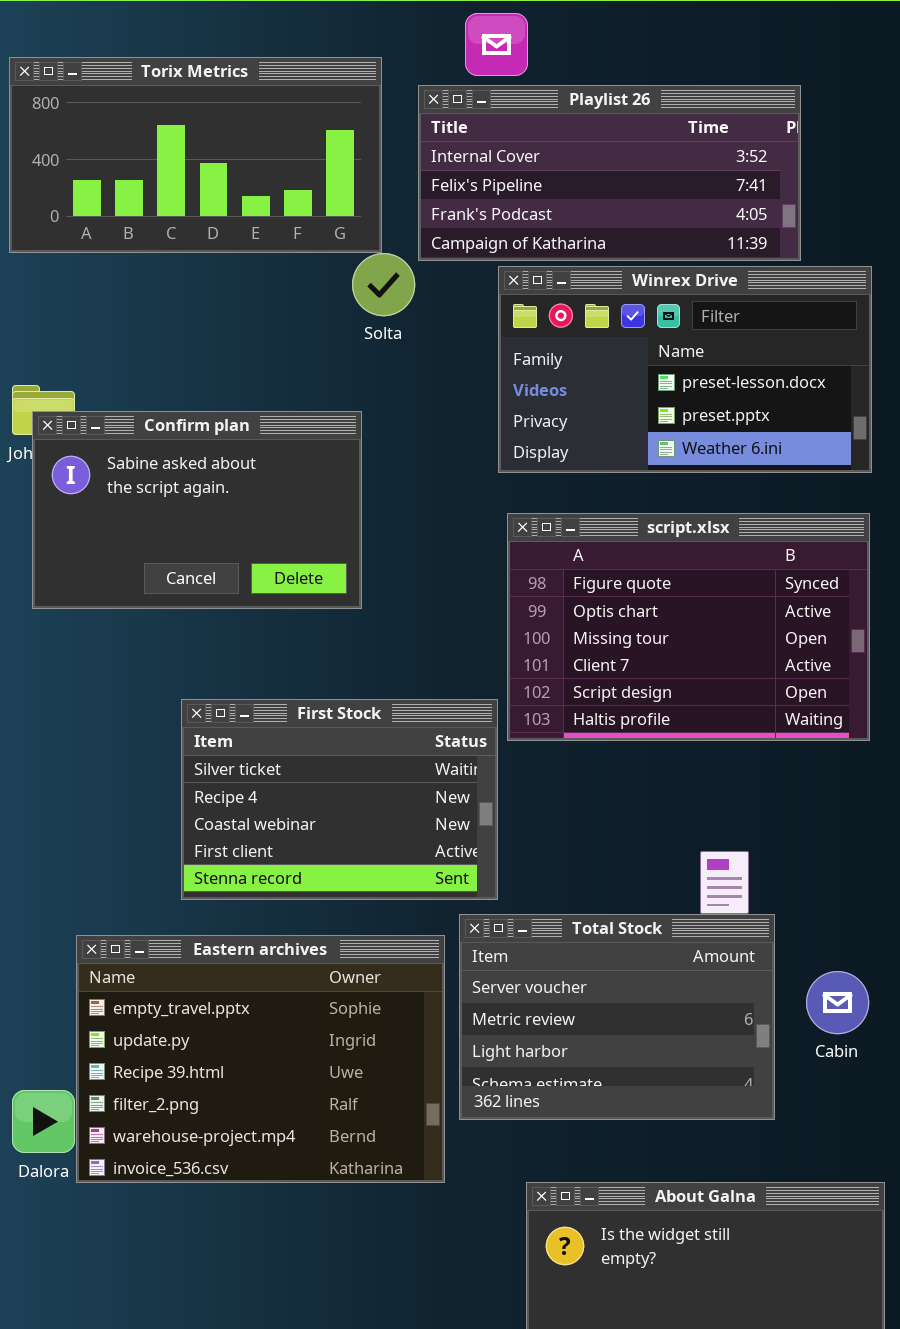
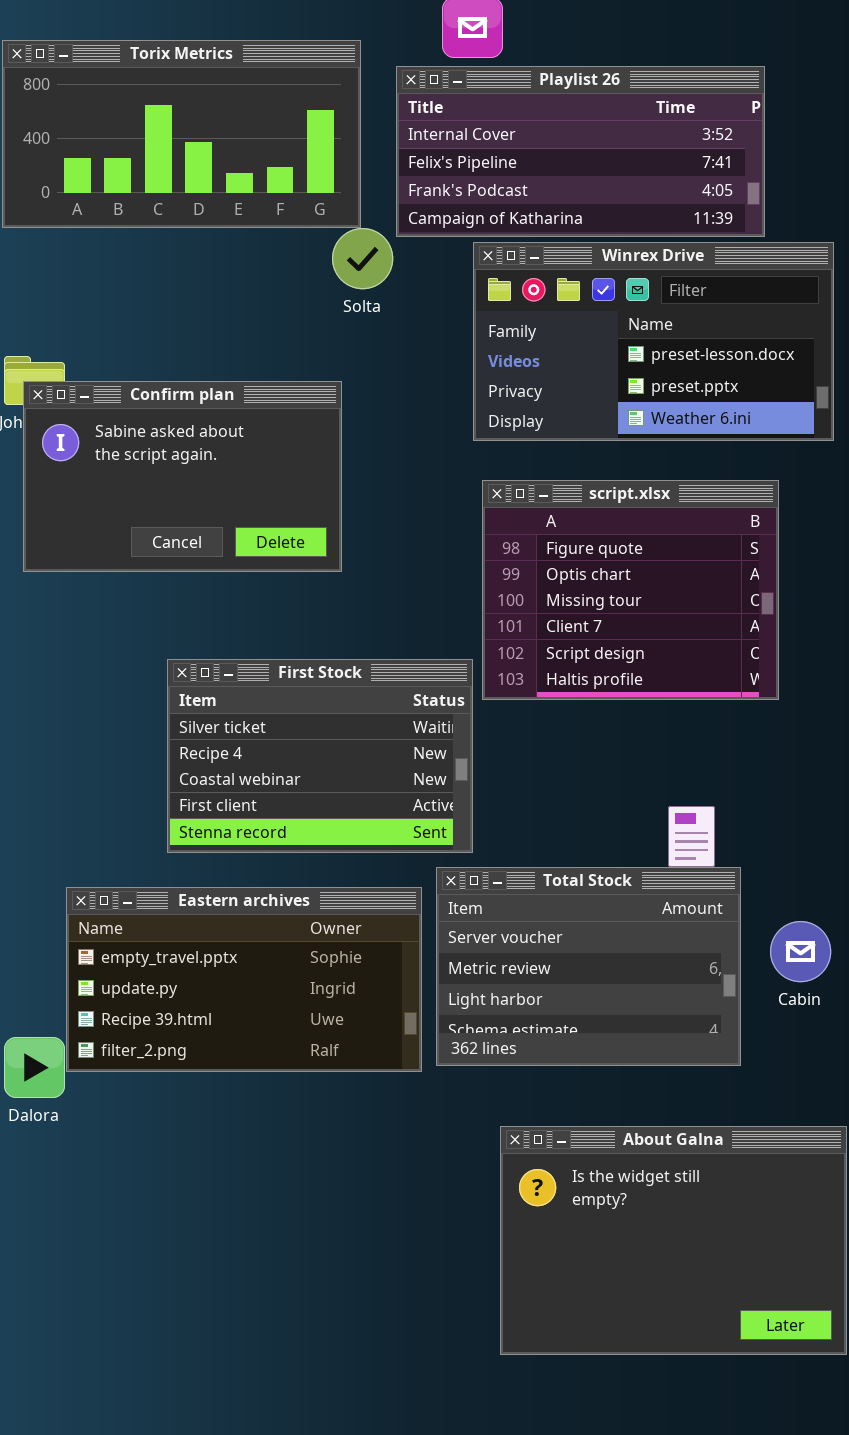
script.xlsx: [507,513,870,741] -> [482,480,779,700], resized
Eastern archives: [76,935,445,1183] -> [66,887,422,1072], resized

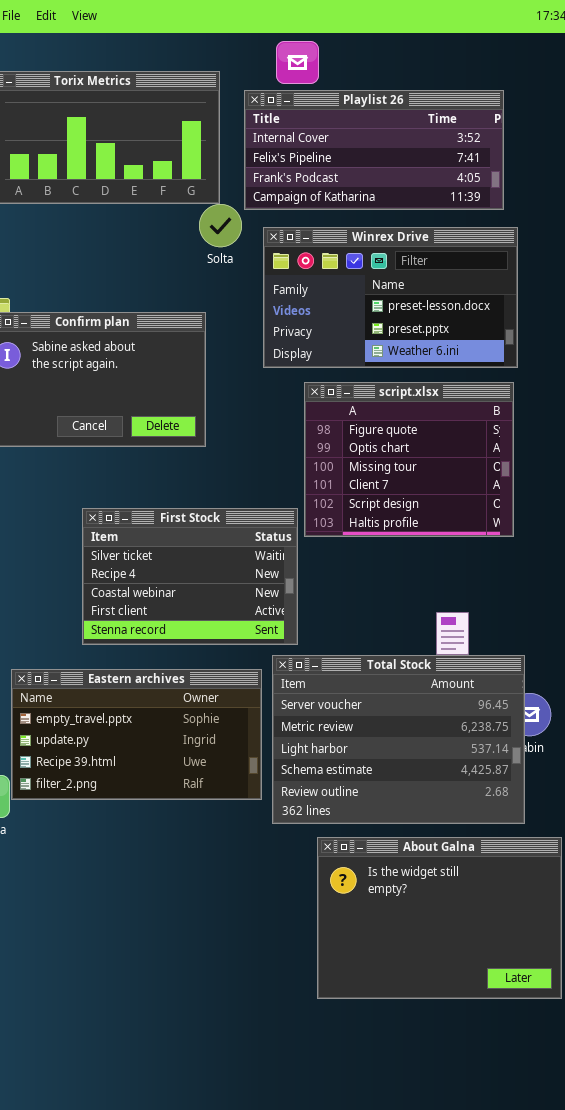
Winrex Drive: [473,242,834,441] -> [263,227,518,368], moved
Total Stock: [436,867,741,1066] -> [272,655,525,824], resized

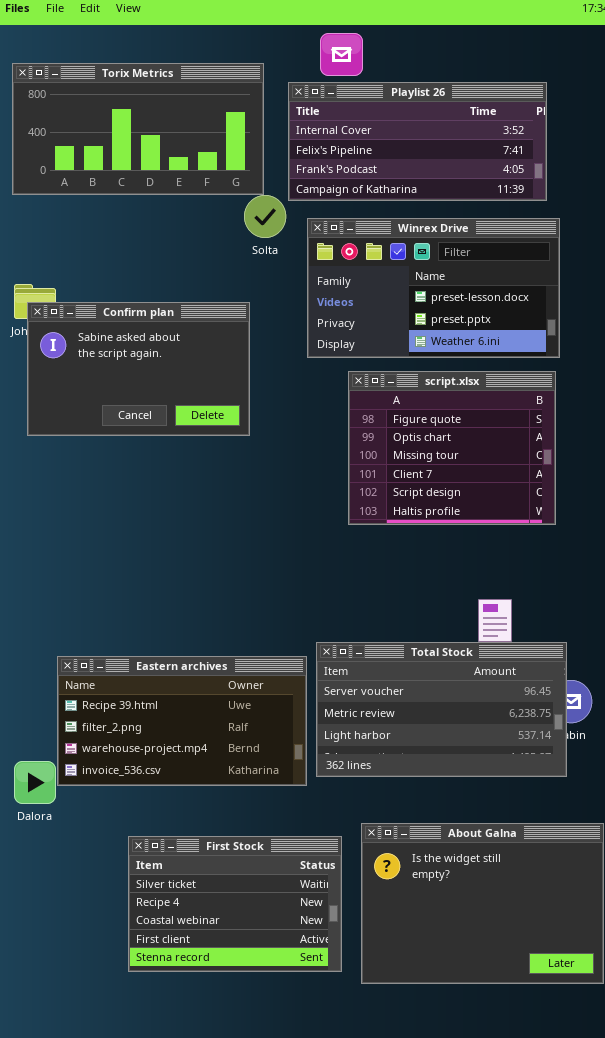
First Stock: [82,508,298,645] -> [128,836,342,972], moved
Total Stock: [272,655,525,824] -> [316,642,567,777], resized
Eastern archives: [11,669,262,800] -> [57,656,307,786], scrolled down 2 rows

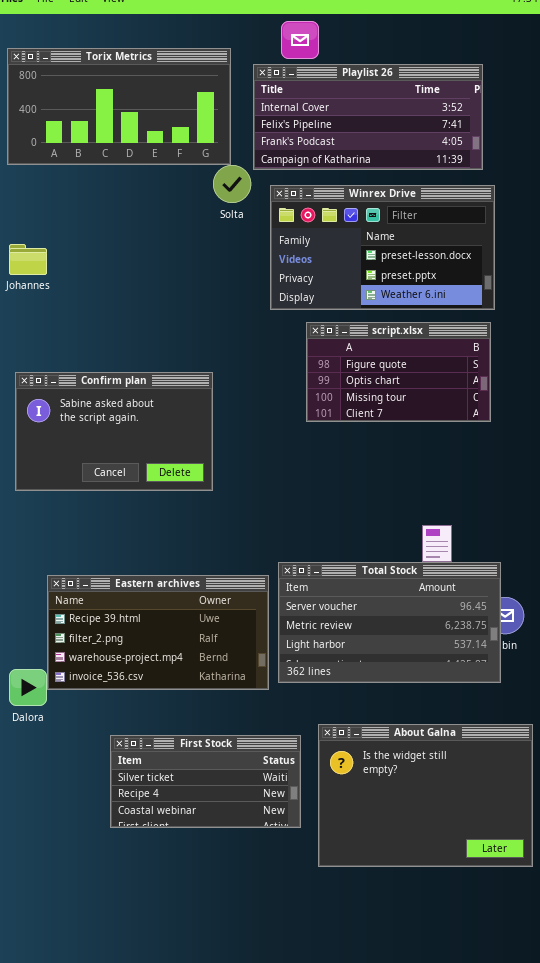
Confirm plan: [27,302,250,436] -> [15,372,213,491], moved
script.xlsx: [348,371,556,525] -> [306,322,491,422], resized
First Stock: [128,836,342,972] -> [110,735,301,828], resized

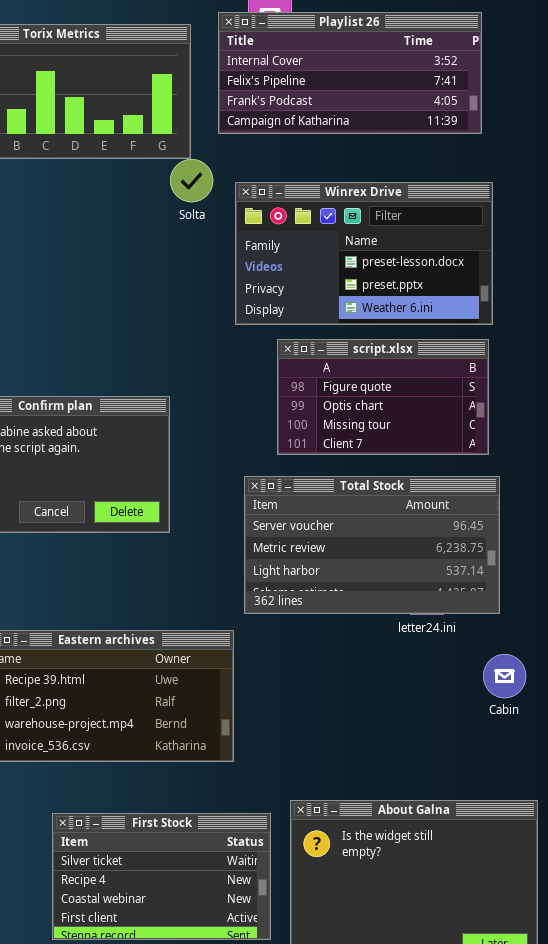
Playlist 26: [253,64,483,170] -> [218,12,482,134], moved
Total Stock: [278,562,501,683] -> [244,476,500,614], moved
First Stock: [110,735,301,828] -> [52,813,271,940], resized

